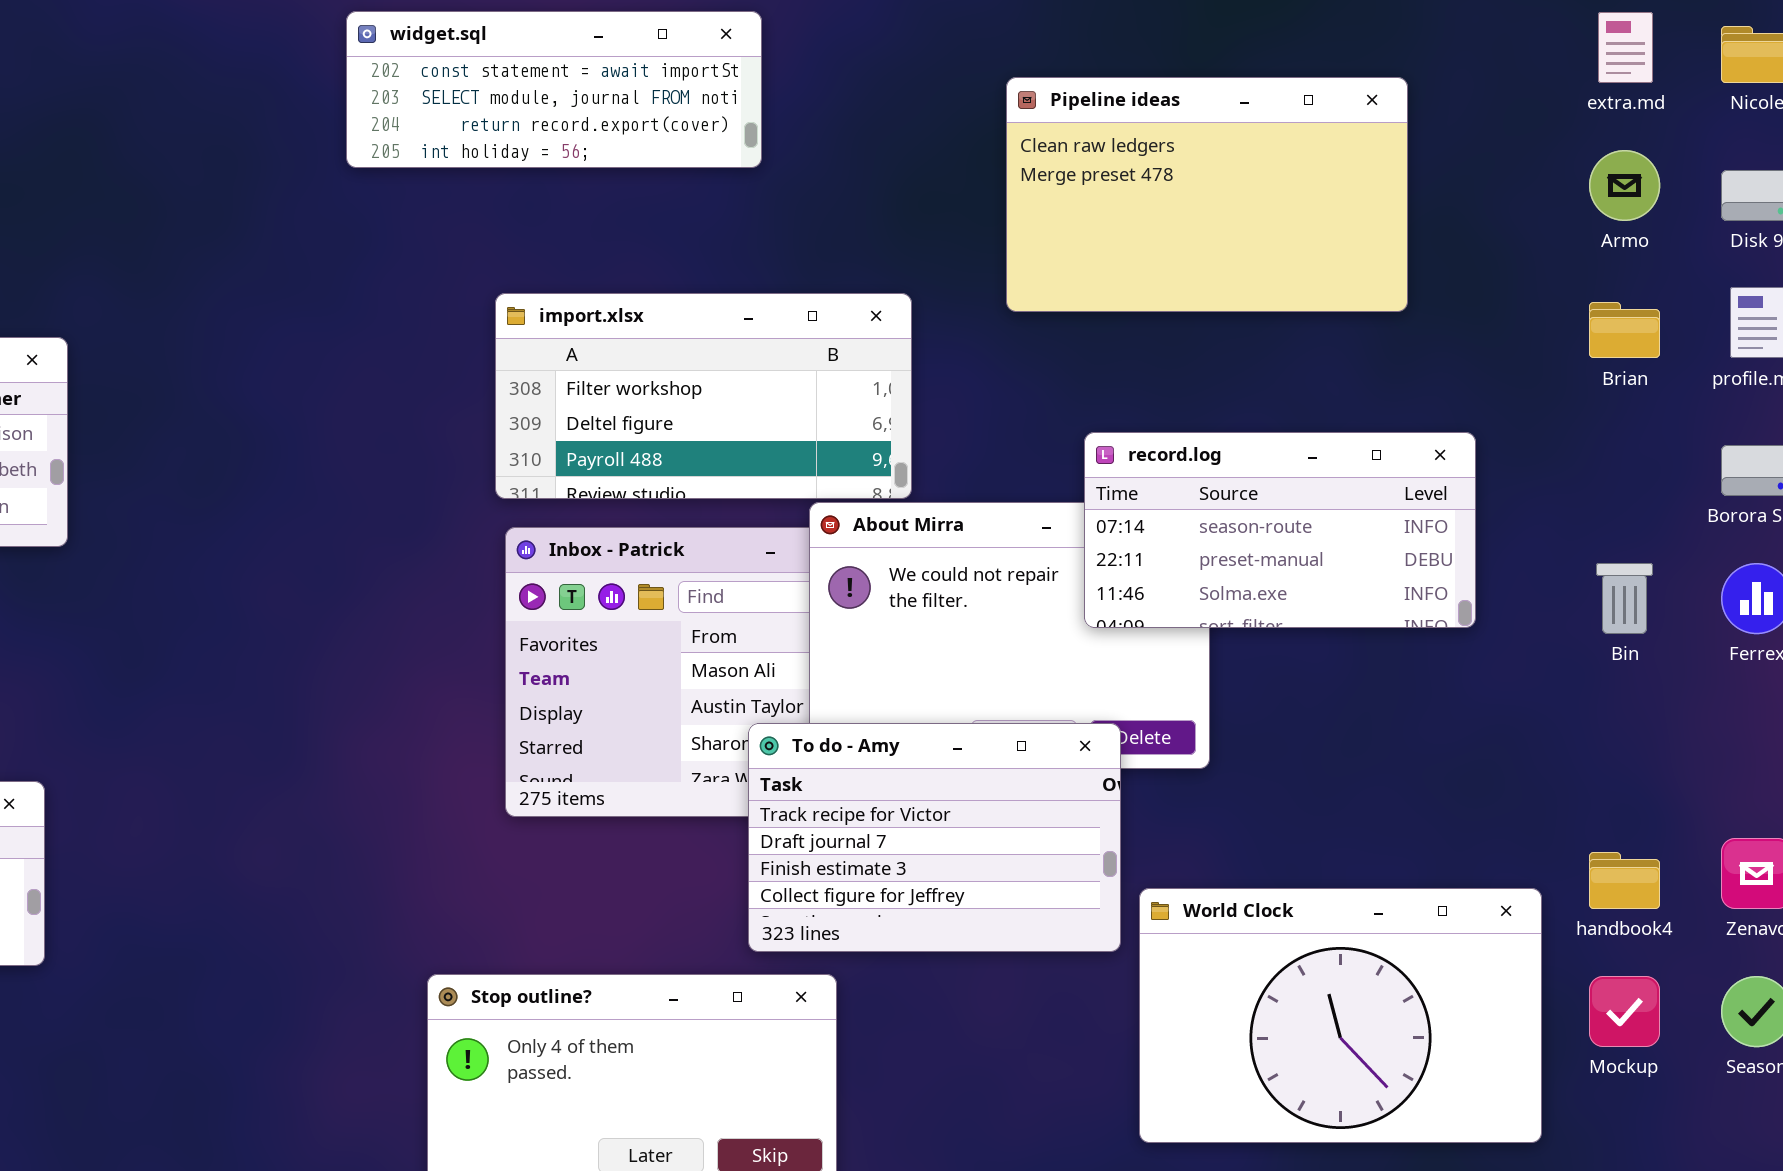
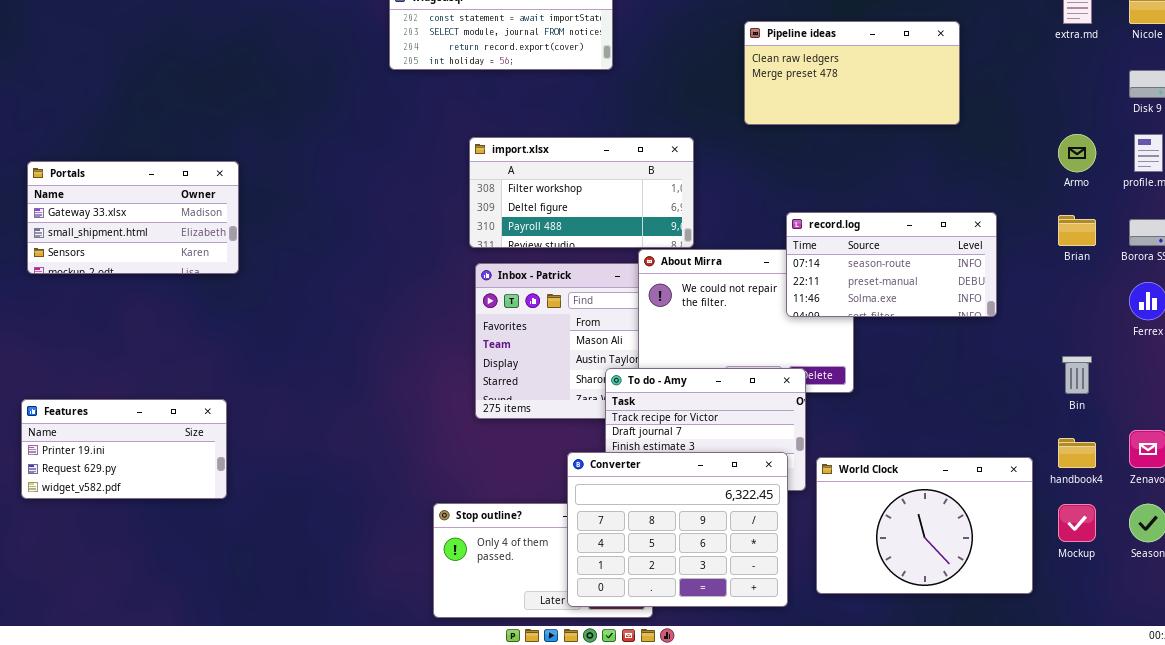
Pipeline ideas: [1006,77,1408,312] -> [744,21,960,125], resized
Armo: [1589,150,1660,221] -> [1058,134,1096,172], moved
Brian: [1589,302,1660,358] -> [1058,215,1096,246], moved
Bin: [1596,563,1653,634] -> [1062,356,1092,394], moved
Converter: none -> [567,452,788,607], opened

